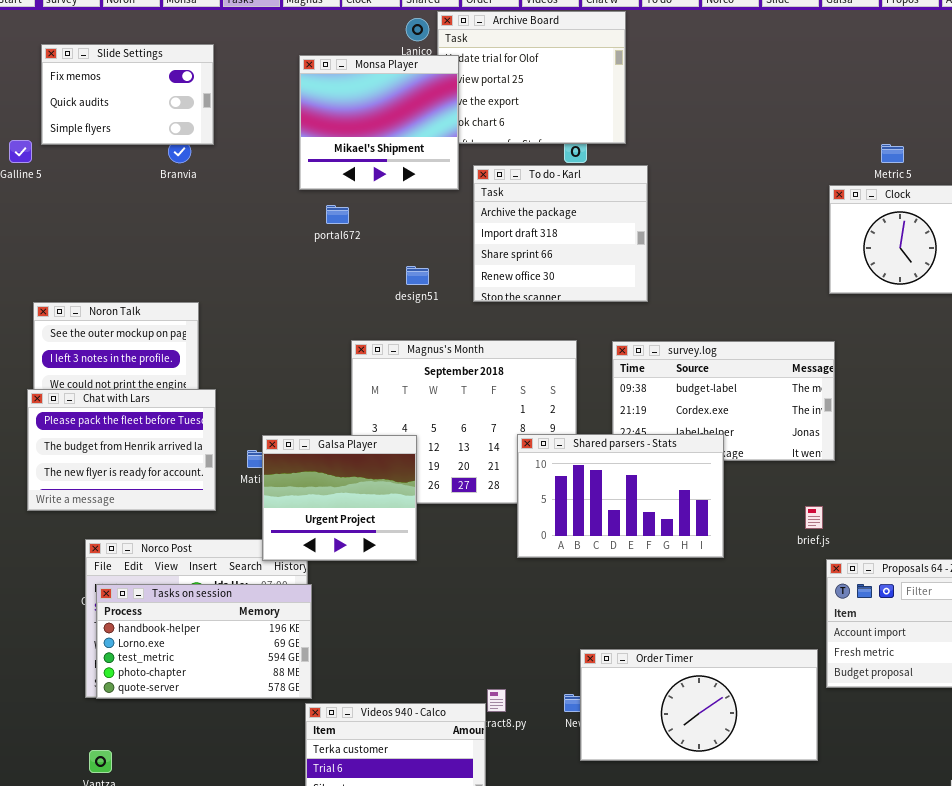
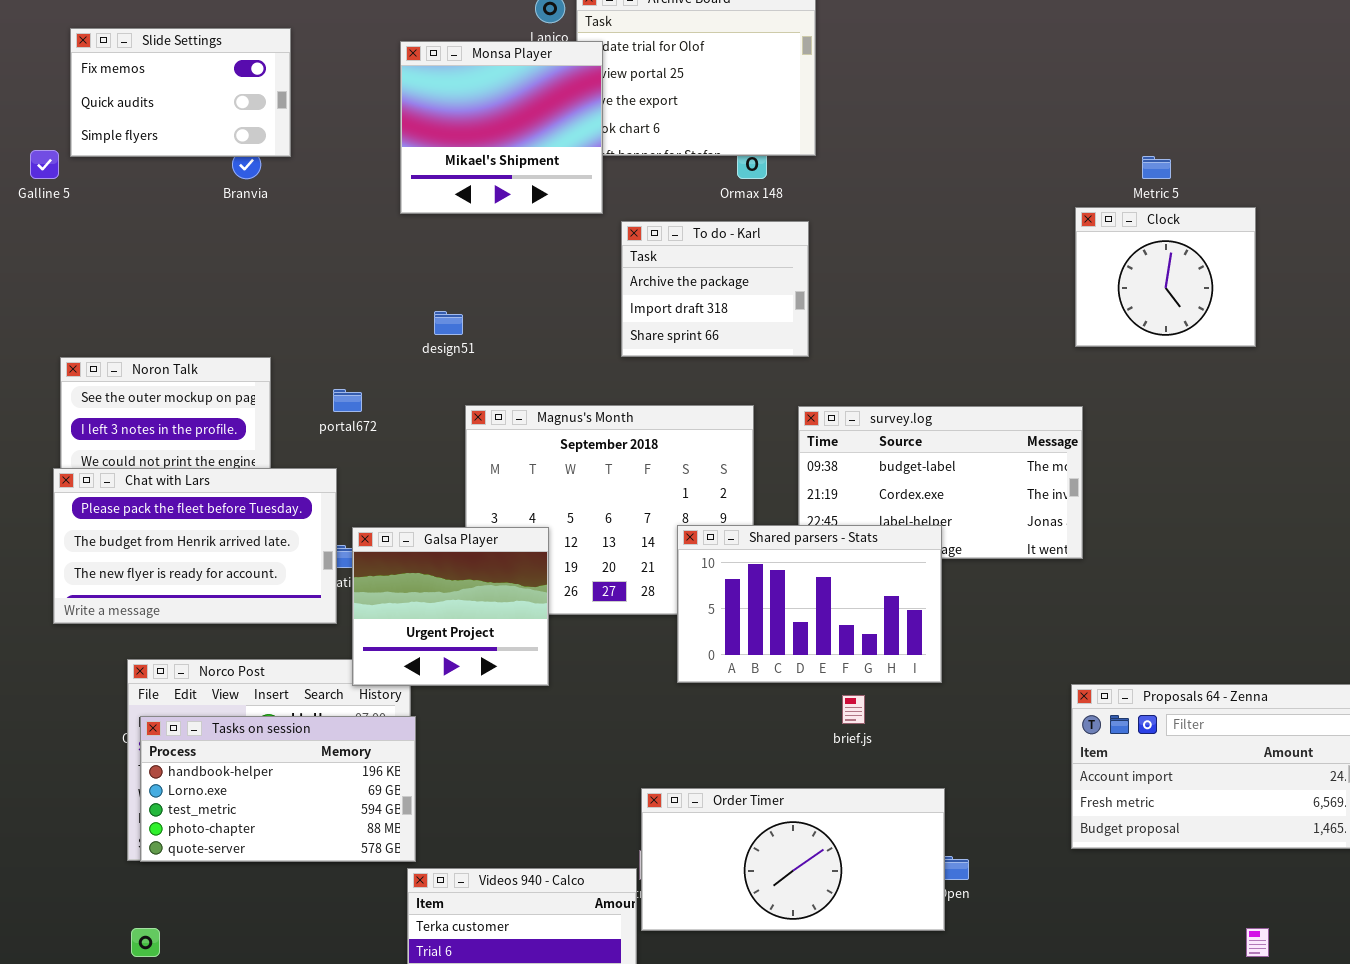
To do - Karl: [473,165,648,302] -> [621,221,809,357], resized
portal672: [326,205,349,224] -> [333,389,362,412], moved
design51: [406,266,429,285] -> [434,311,463,335], moved
Chat with Lars: [27,389,216,511] -> [53,468,337,624], resized
brief.js: [805,506,823,529] -> [842,695,865,724], moved
Order Timer: [580,649,818,761] -> [641,788,945,931], moved

